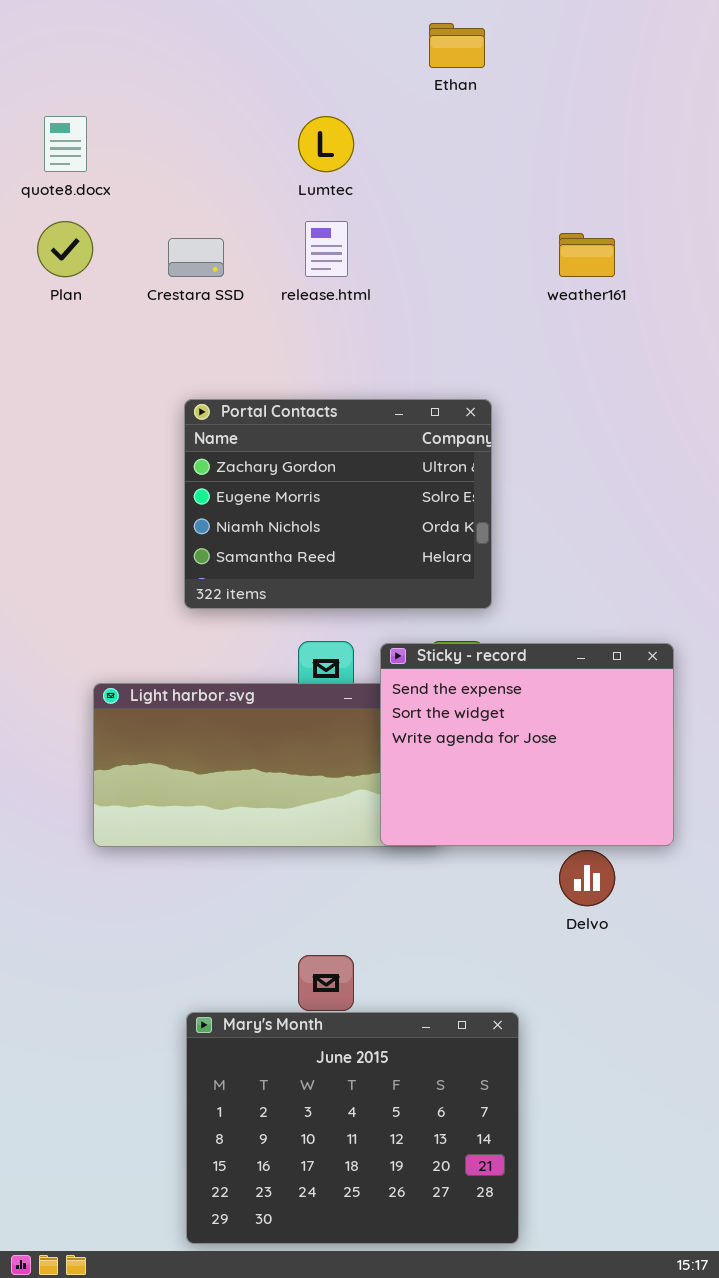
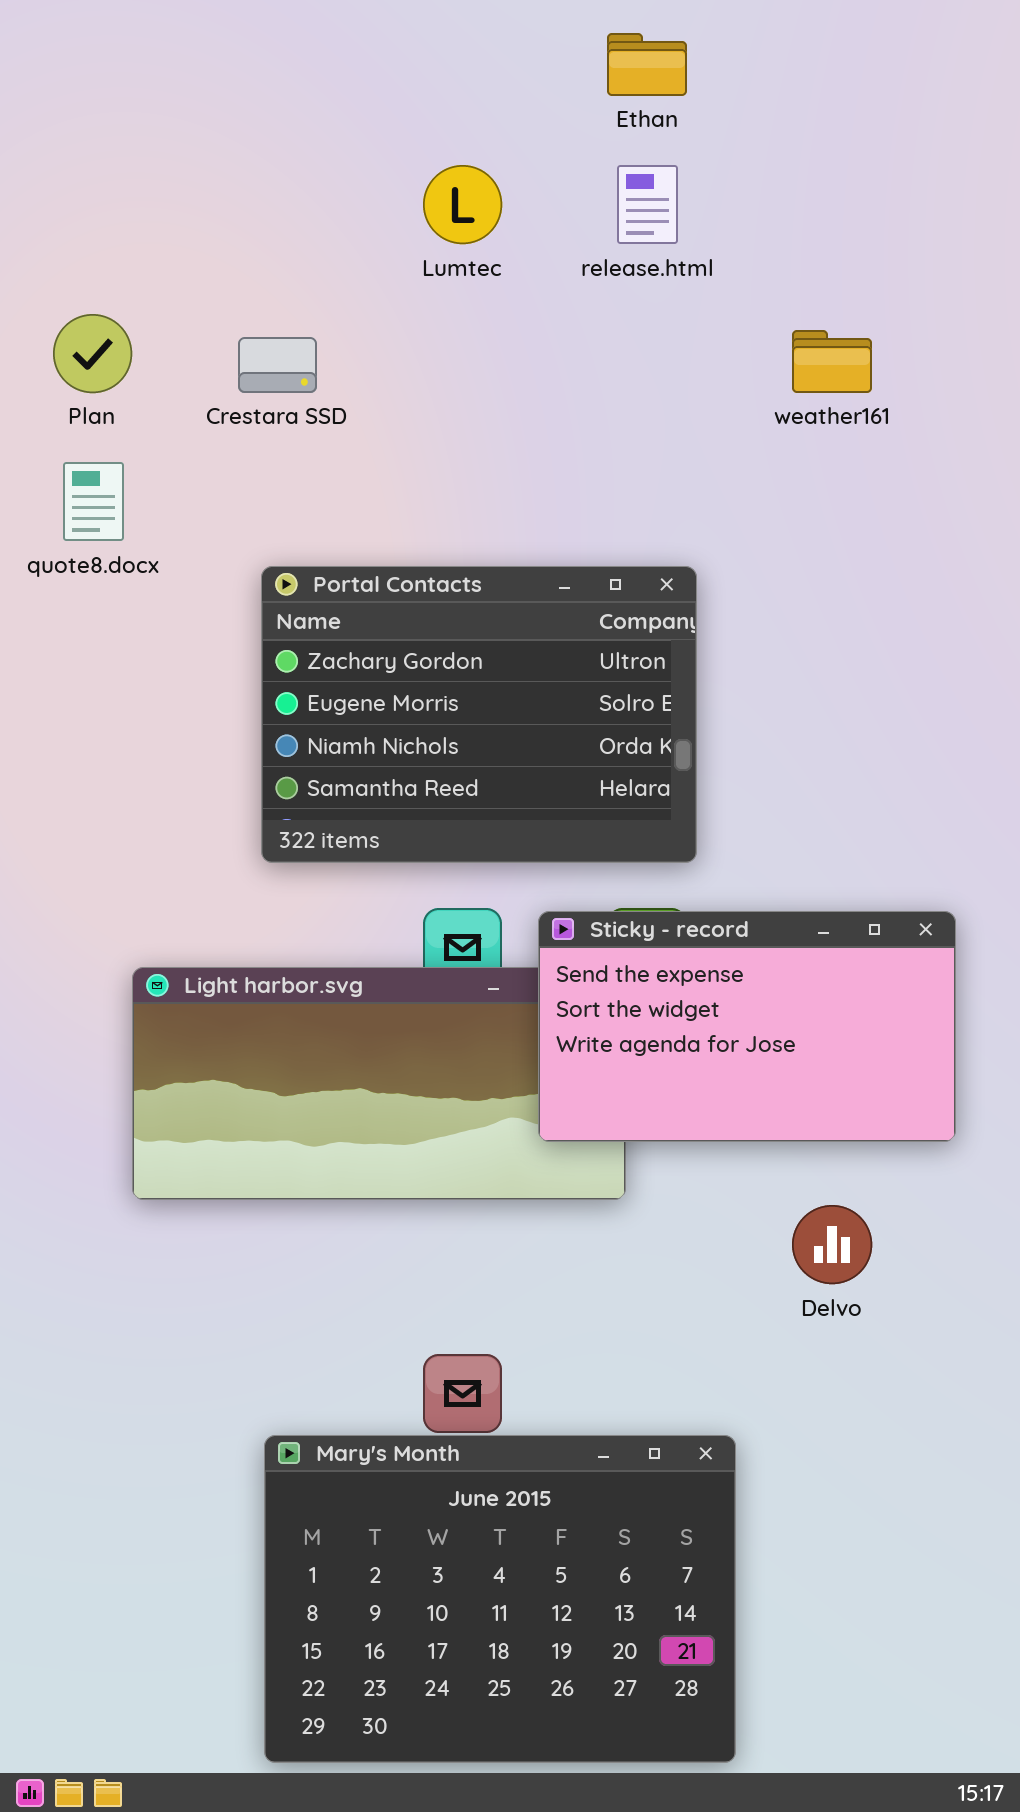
quote8.docx: [44,116,87,172] -> [63,462,124,541], moved
release.html: [305,221,348,277] -> [617,165,678,244], moved
Sticky - record: [380,643,674,846] -> [538,911,956,1142], resized

